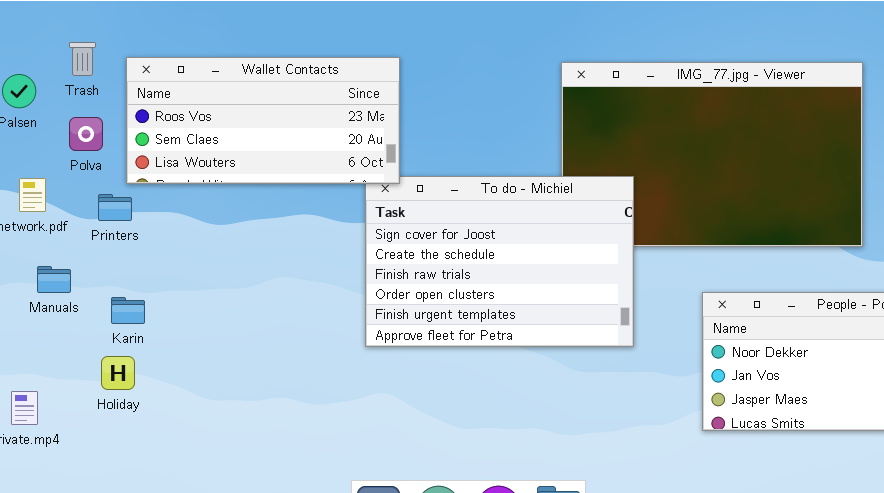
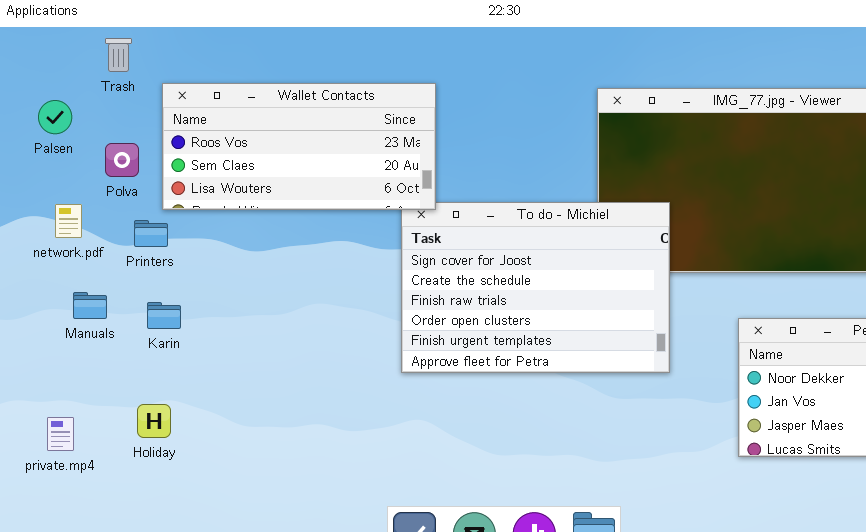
Trash: [69,42,96,76] -> [105,38,132,72], moved
Karin: [111,297,145,324] -> [147,302,181,329], moved
Holiday: [101,356,135,390] -> [137,404,171,438], moved

